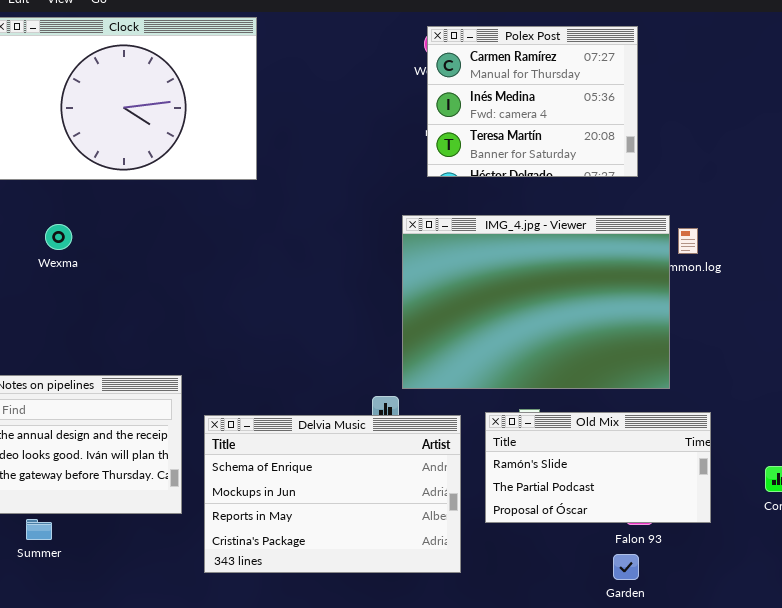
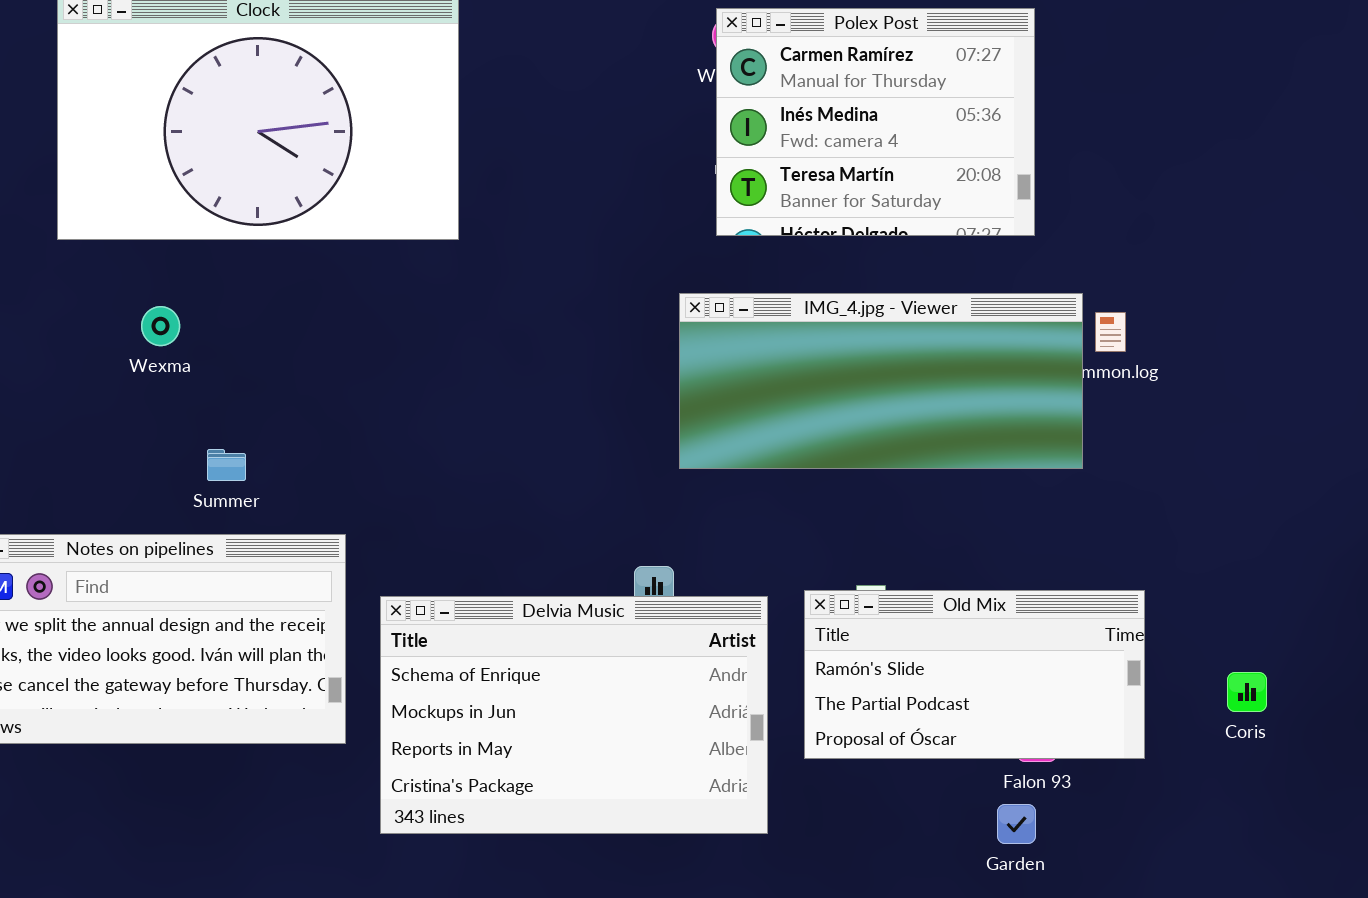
IMG_4.jpg - Viewer: [402,215,670,389] -> [679,293,1083,469], resized
Summer: [26,519,52,540] -> [207,449,246,481], moved

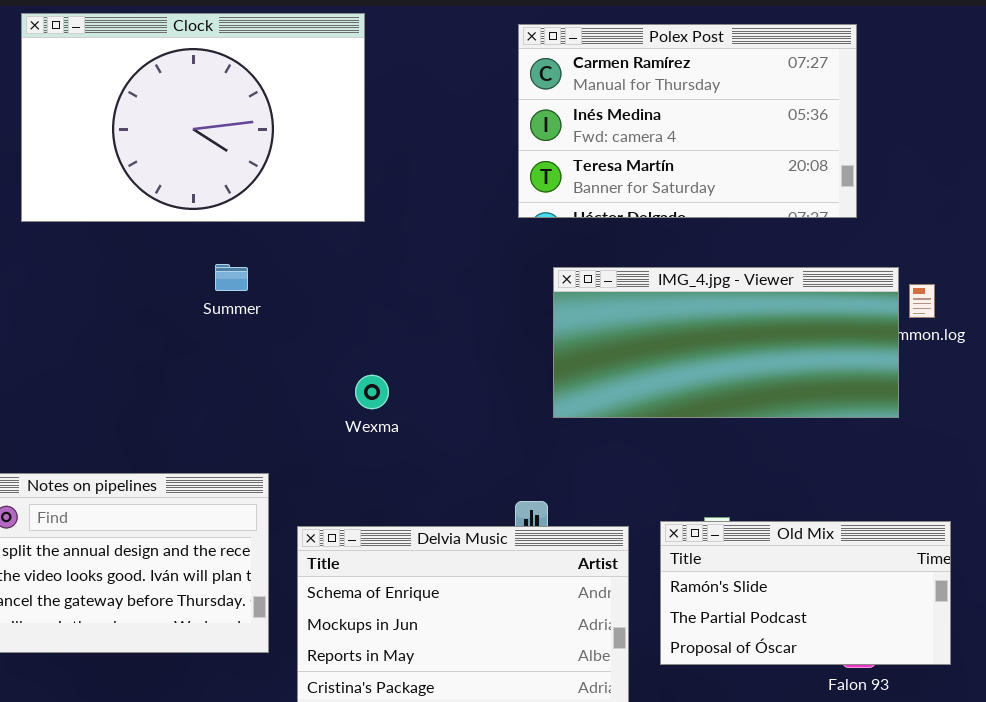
Polex Post: [716,8,1035,236] -> [518,24,857,218], resized
Wexma: [141,306,180,346] -> [355,375,389,409], moved
Summer: [207,449,246,481] -> [215,264,248,291], moved

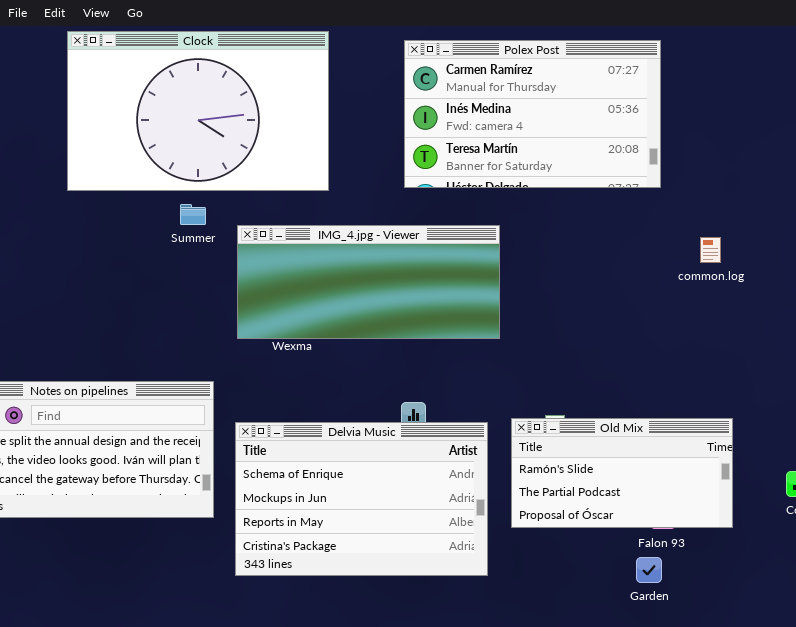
Clock: [21,13,365,222] -> [67,31,329,191], moved
Summer: [215,264,248,291] -> [180,204,206,225], moved
IMG_4.jpg - Viewer: [553,267,899,418] -> [237,225,500,339], moved

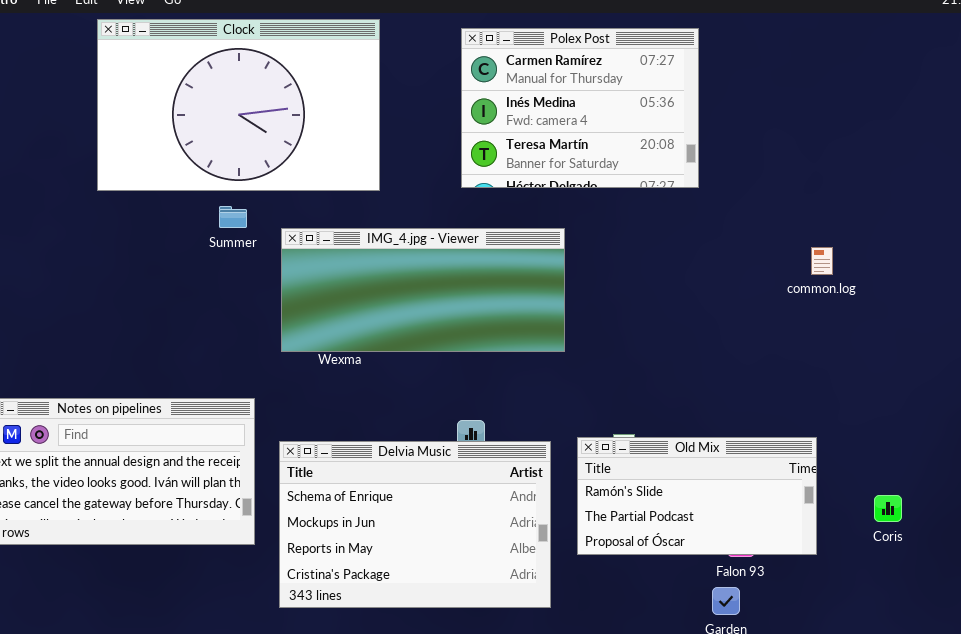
Polex Post: [404,40,661,188] -> [461,28,699,188], resized
common.log: [700,237,721,263] -> [811,247,833,275], moved

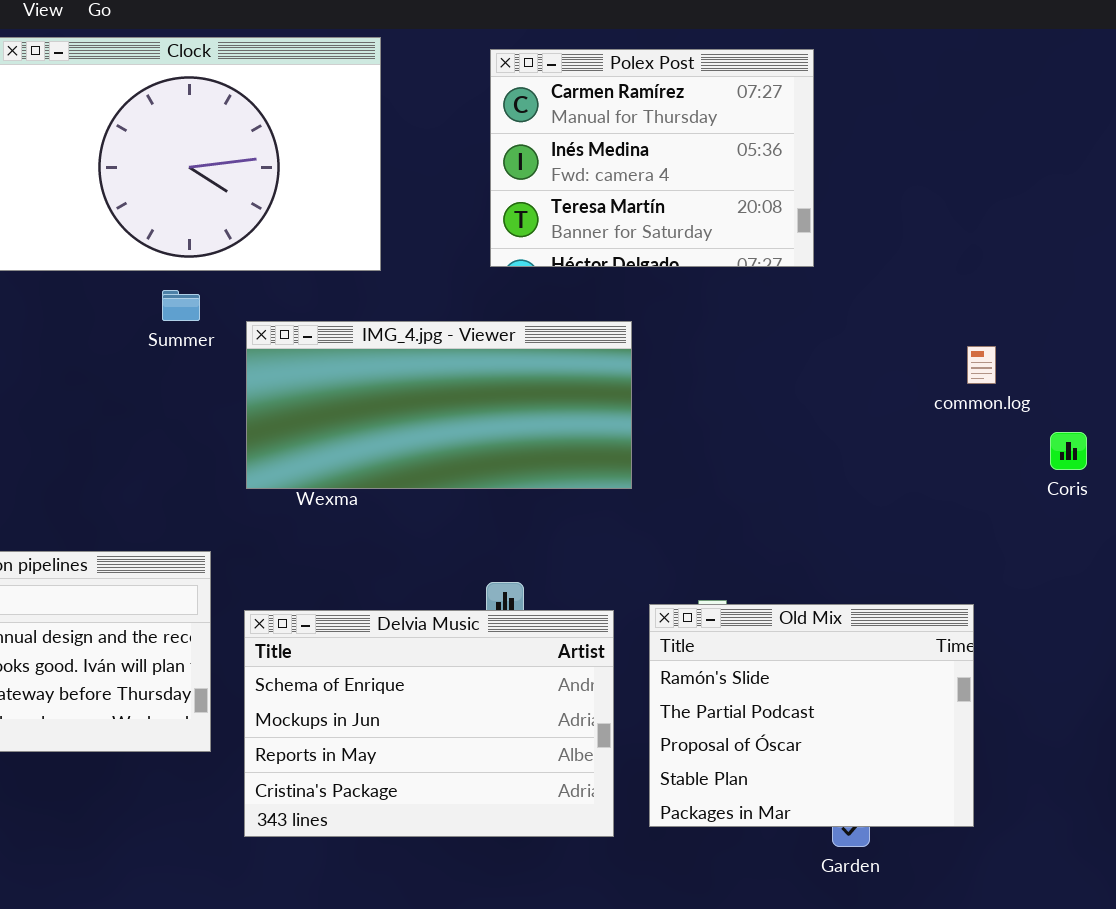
Old Mix: [577,437,817,555] -> [649,604,974,827], resized
Coris: [874,495,902,522] -> [1050,432,1087,470], moved

